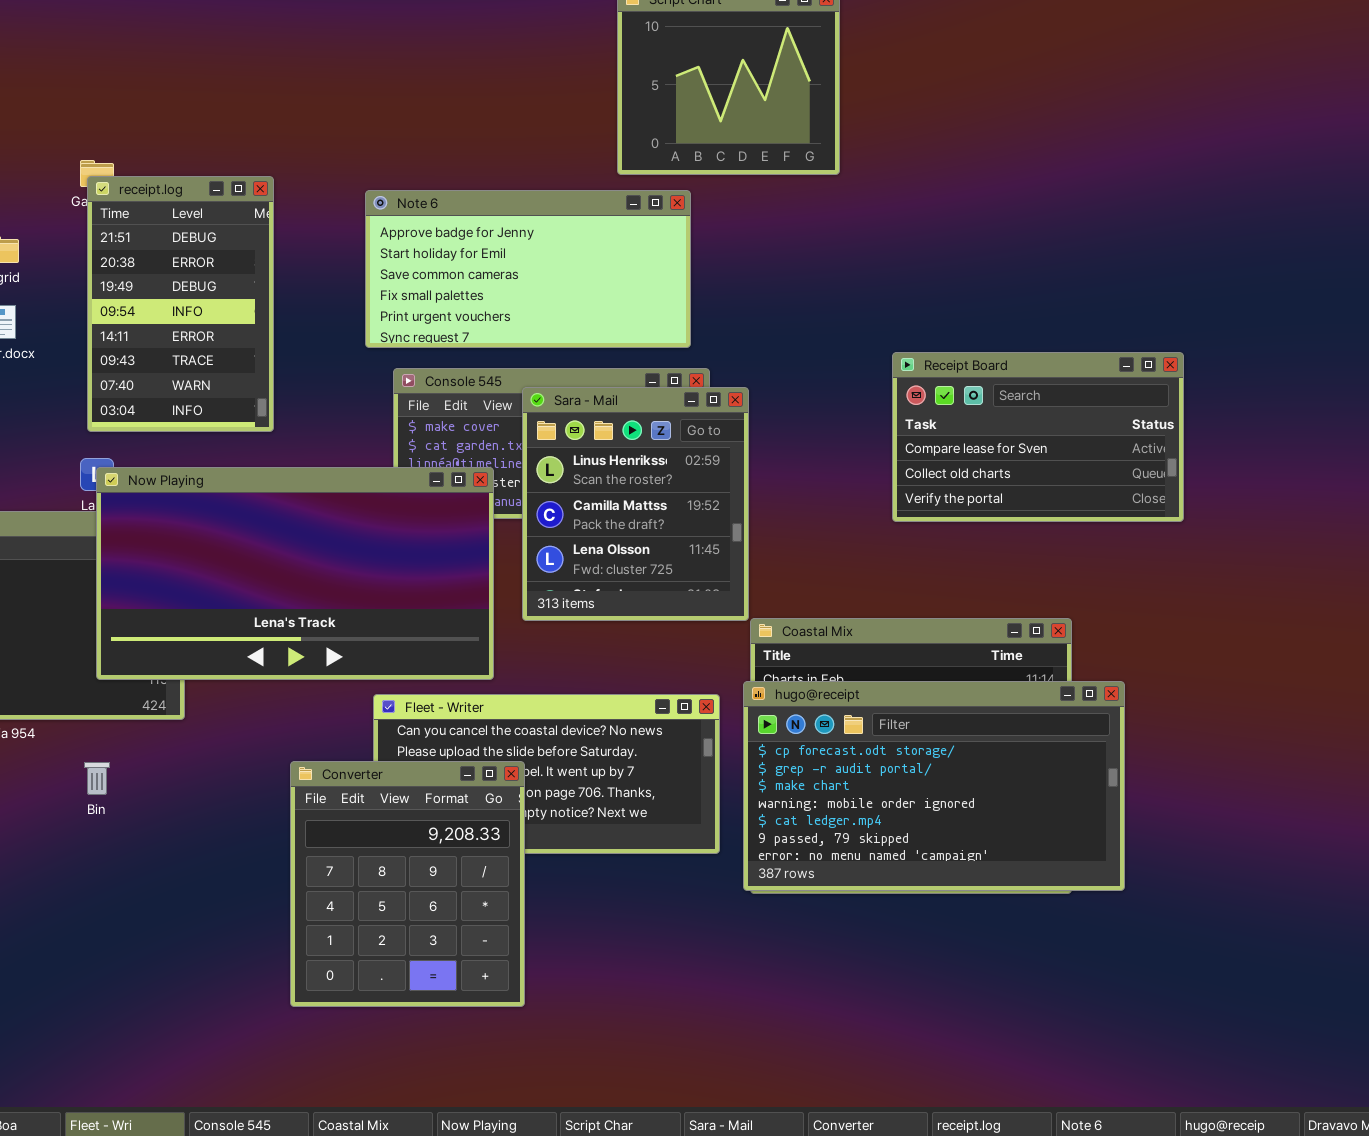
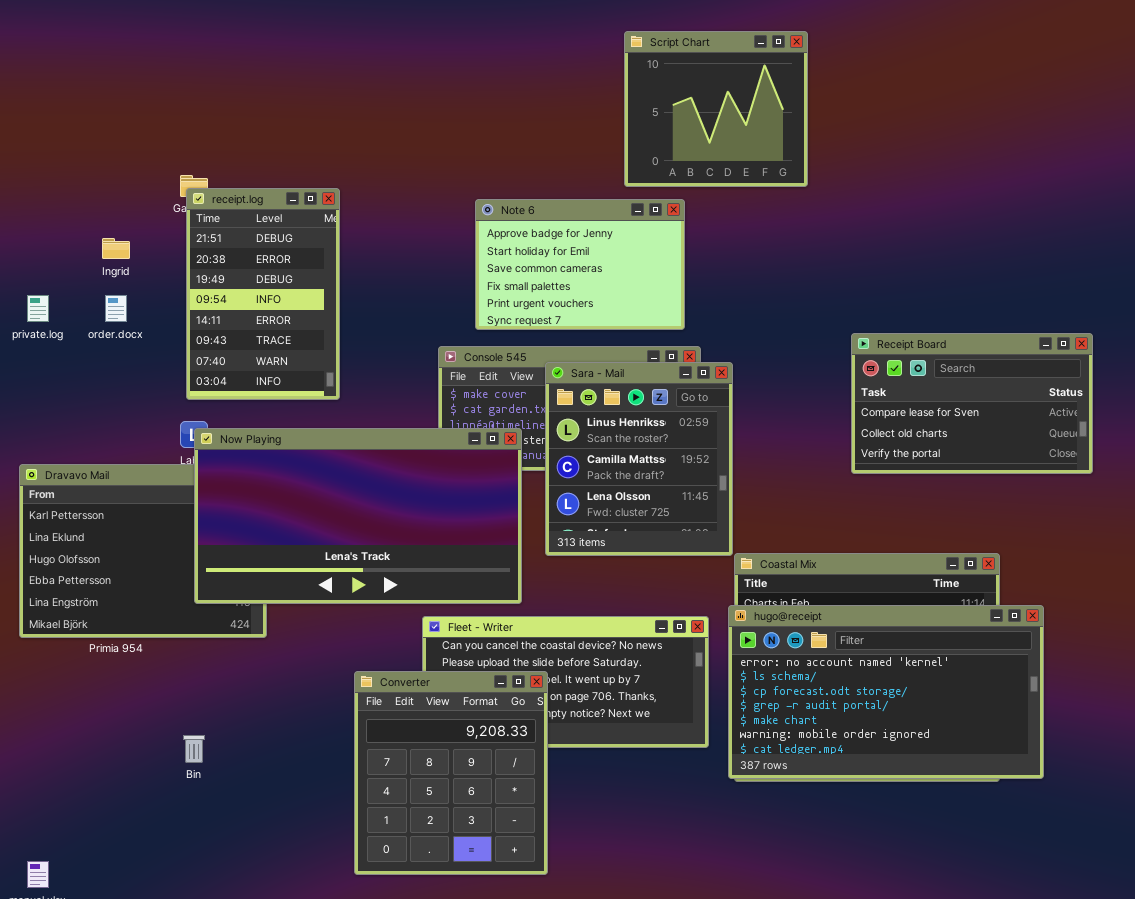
Note 6: [365,190,691,348] -> [475,199,685,330], resized
hugo@receipt: [743,681,1125,891] -> [728,605,1044,779], scrolled up 2 rows
Bin: [84,762,110,795] -> [183,735,205,763], moved

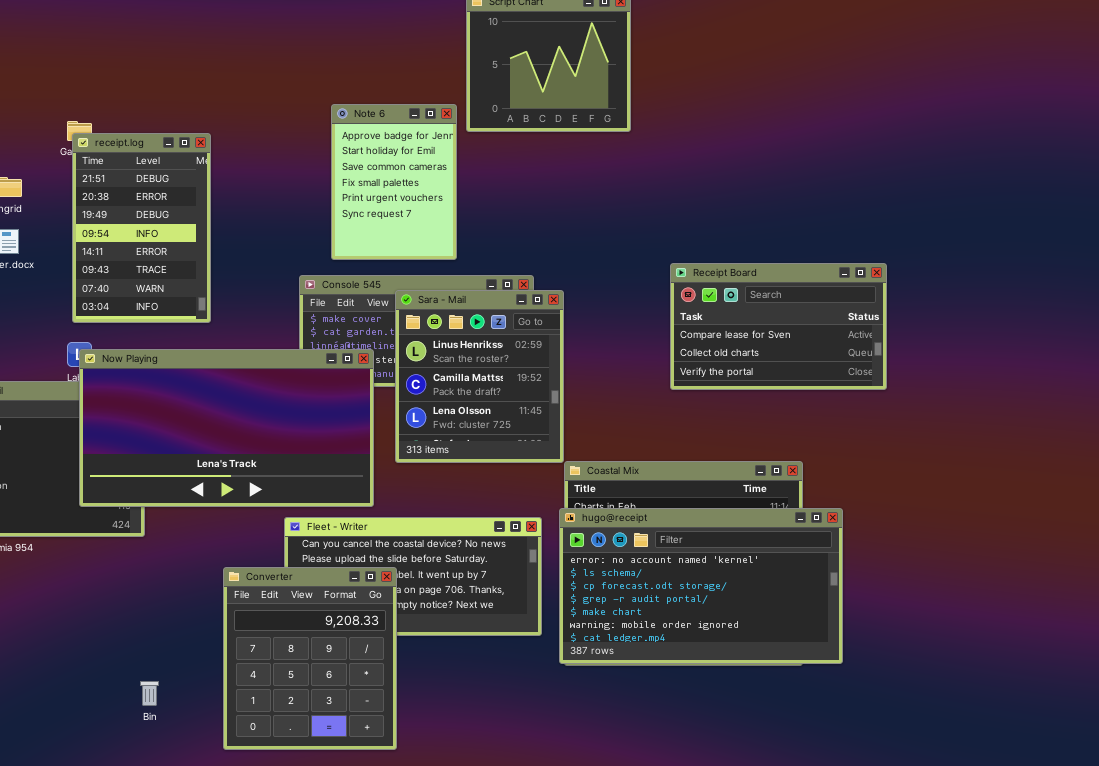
Note 6: [475,199,685,330] -> [331,104,457,260], resized
Bin: [183,735,205,763] -> [140,681,159,706], moved

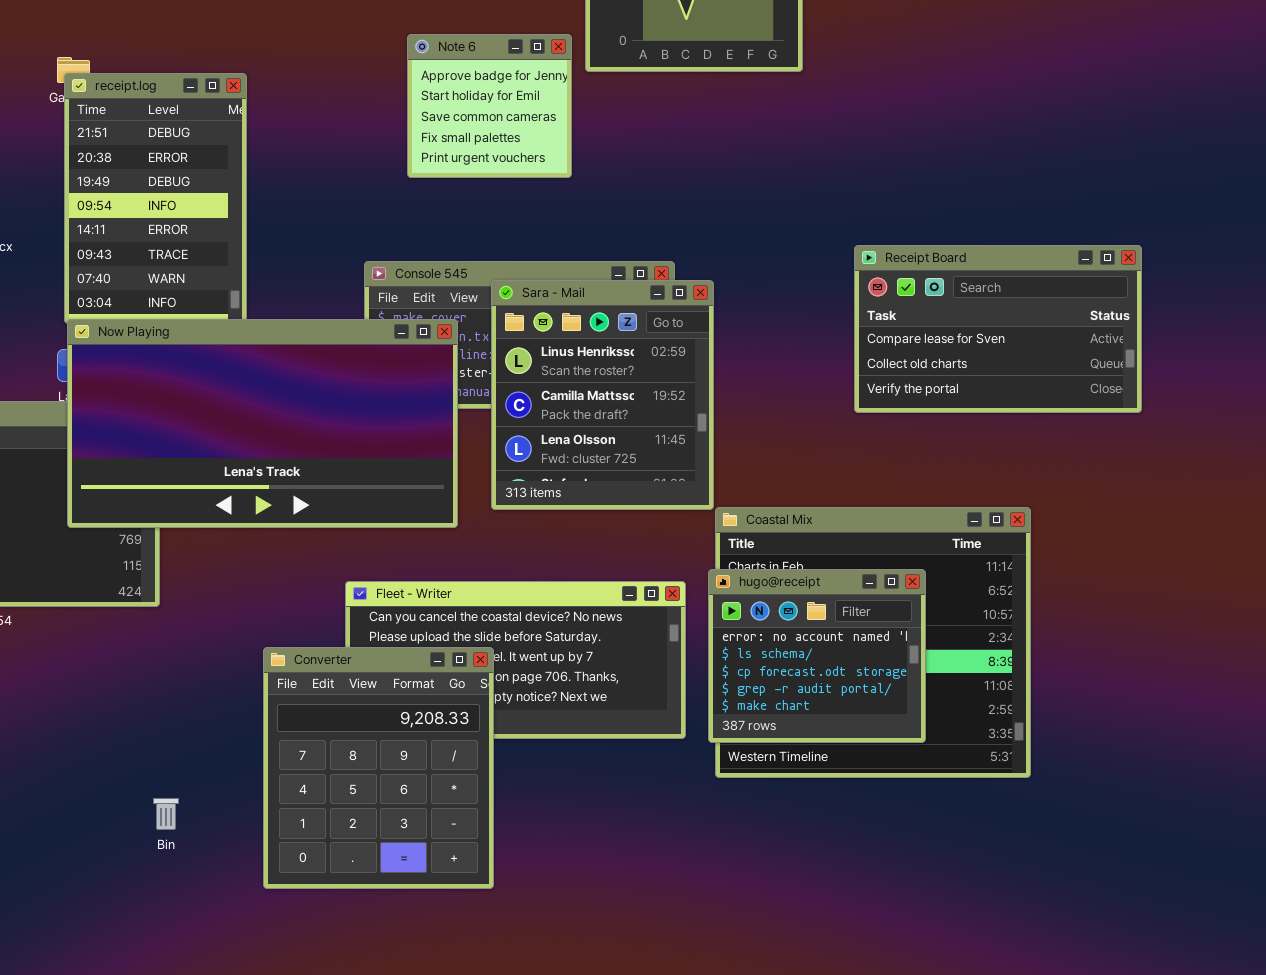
Note 6: [331,104,457,260] -> [407,34,572,178], resized
Now Playing: [79,349,374,507] -> [67,319,458,528], moved
hugo@receipt: [559,508,843,664] -> [708,569,926,743], resized

